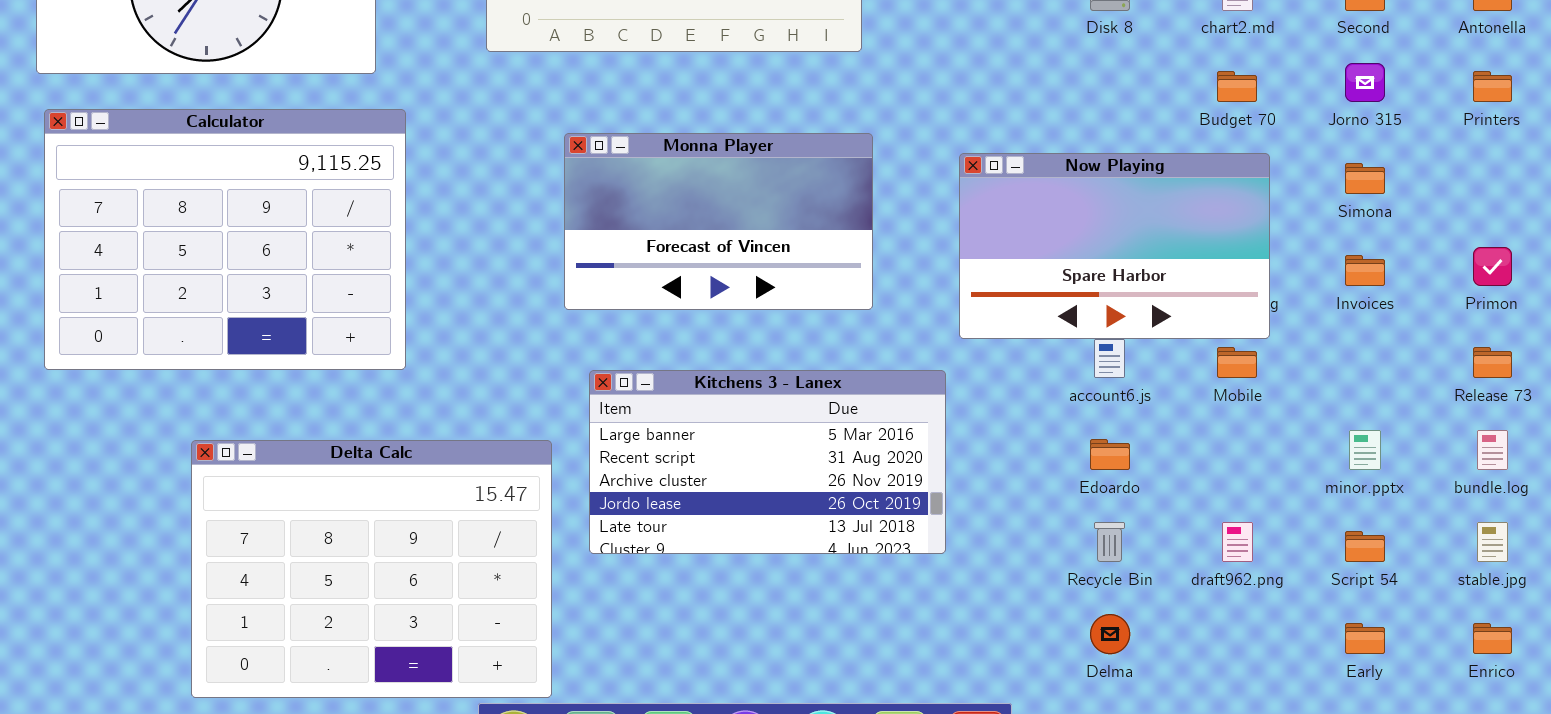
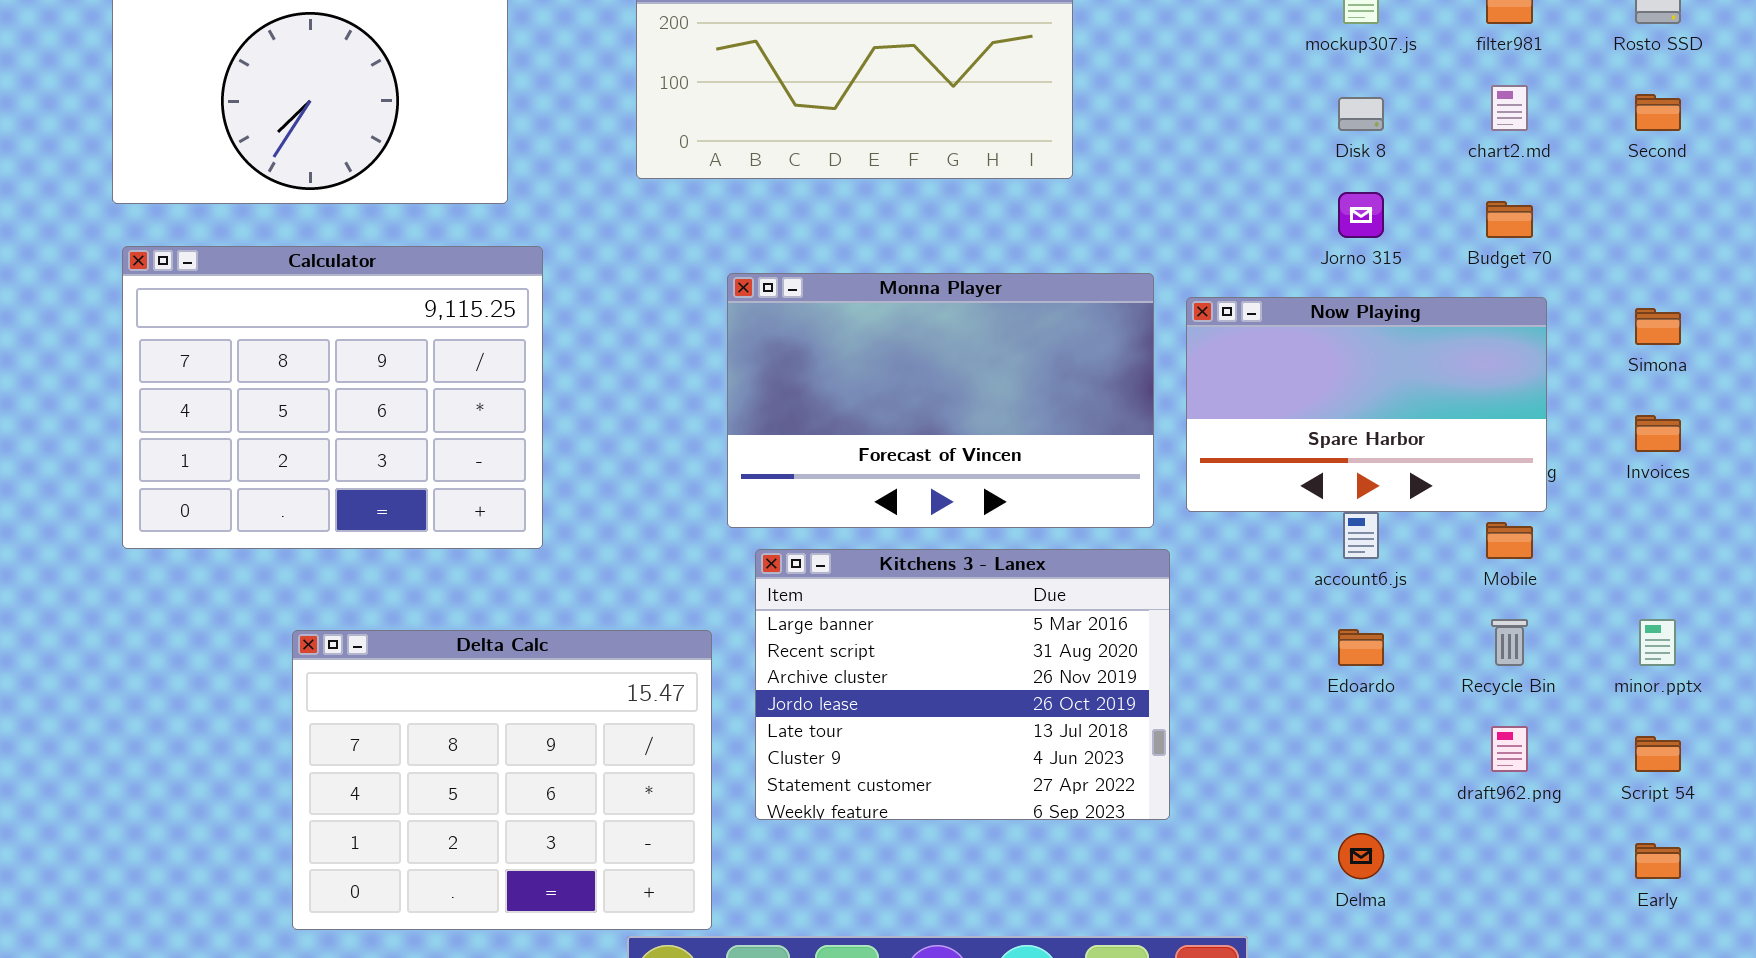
Jorno 315: [1345,63,1385,102] -> [1338,192,1384,238], moved
Monna Player: [564,133,873,310] -> [727,273,1154,528], resized
Kitchens 3 - Lanex: [589,370,946,554] -> [755,549,1170,820], resized
Recycle Bin: [1094,522,1125,562] -> [1491,619,1528,666], moved

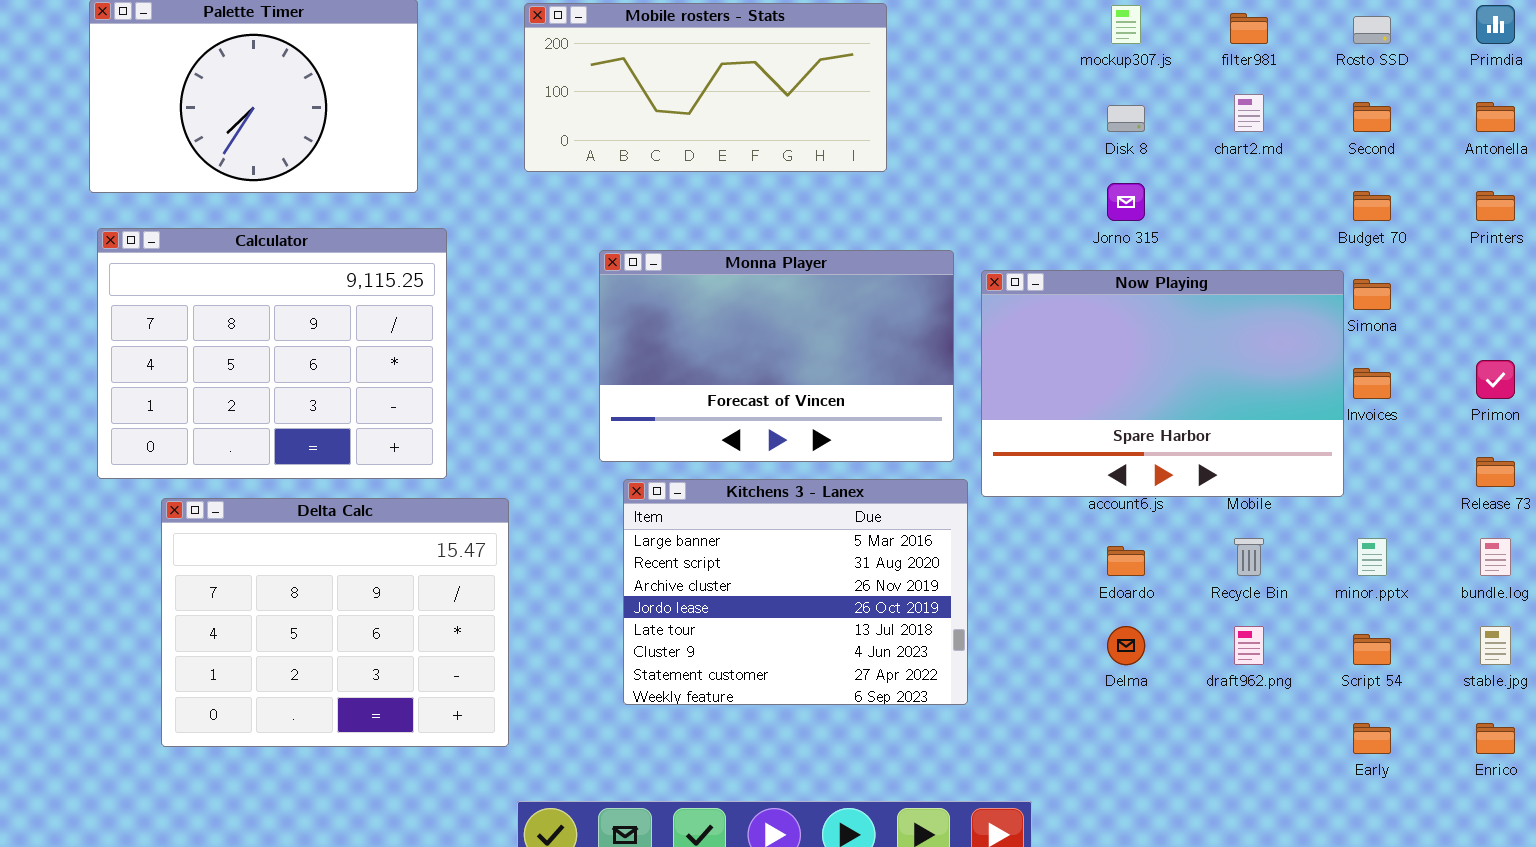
Budget 70: [1486,201,1533,238] -> [1353,191,1391,221], moved
Now Playing: [1186,297,1547,512] -> [981,270,1344,497], resized
Delta Calc: [292,630,712,930] -> [161,498,509,747], moved
Delma: [1338,833,1384,879] -> [1107,626,1145,665], moved

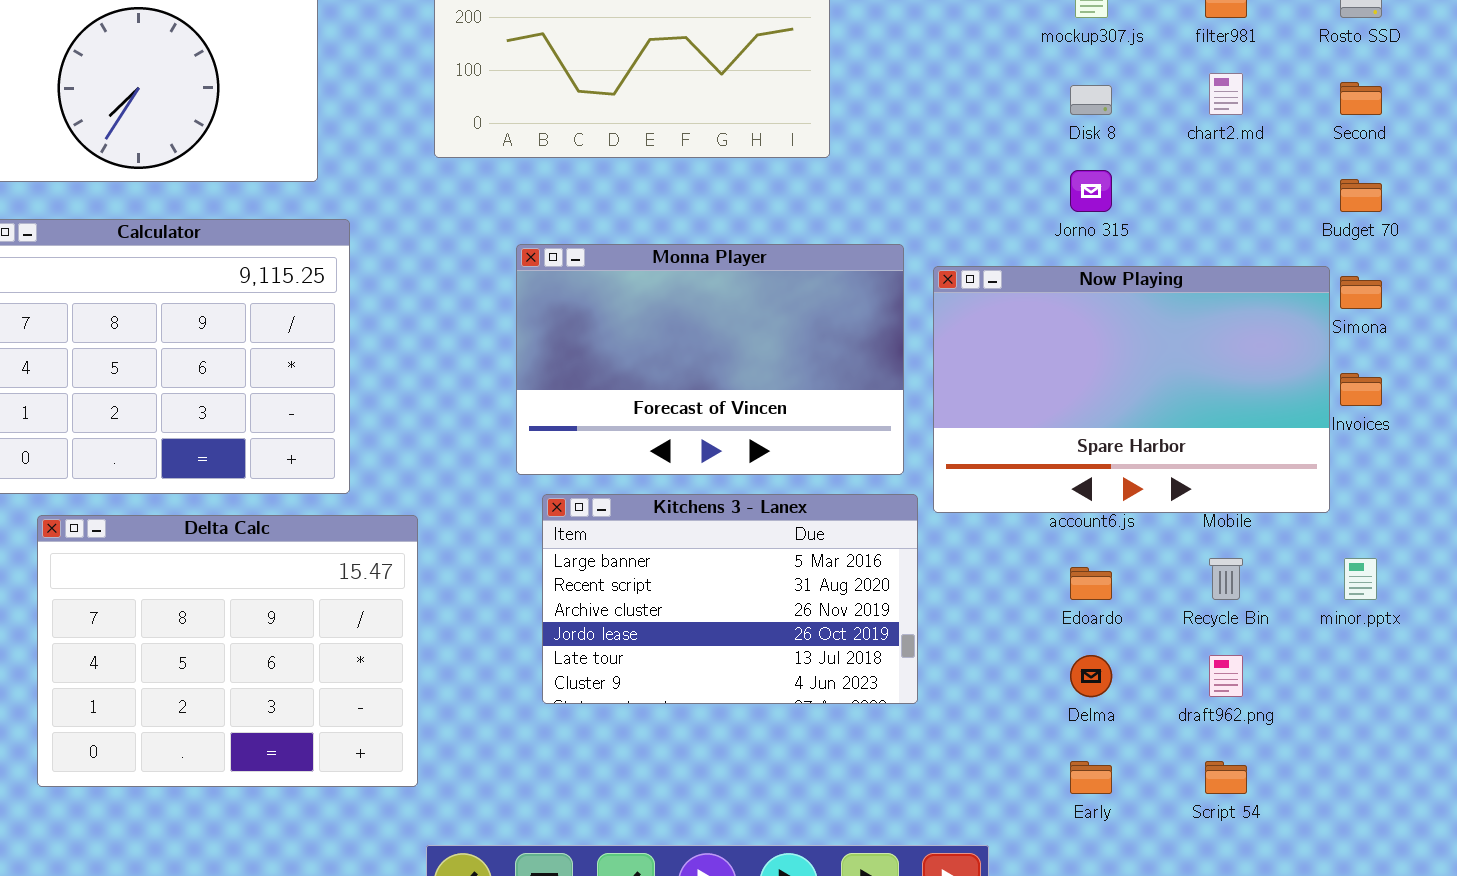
Kitchens 3 - Lanex: [623,479,968,705] -> [542,494,918,704], resized
Script 54: [1353,634,1391,665] -> [1205,761,1247,794], moved
Early: [1353,723,1391,754] -> [1070,761,1112,794], moved

